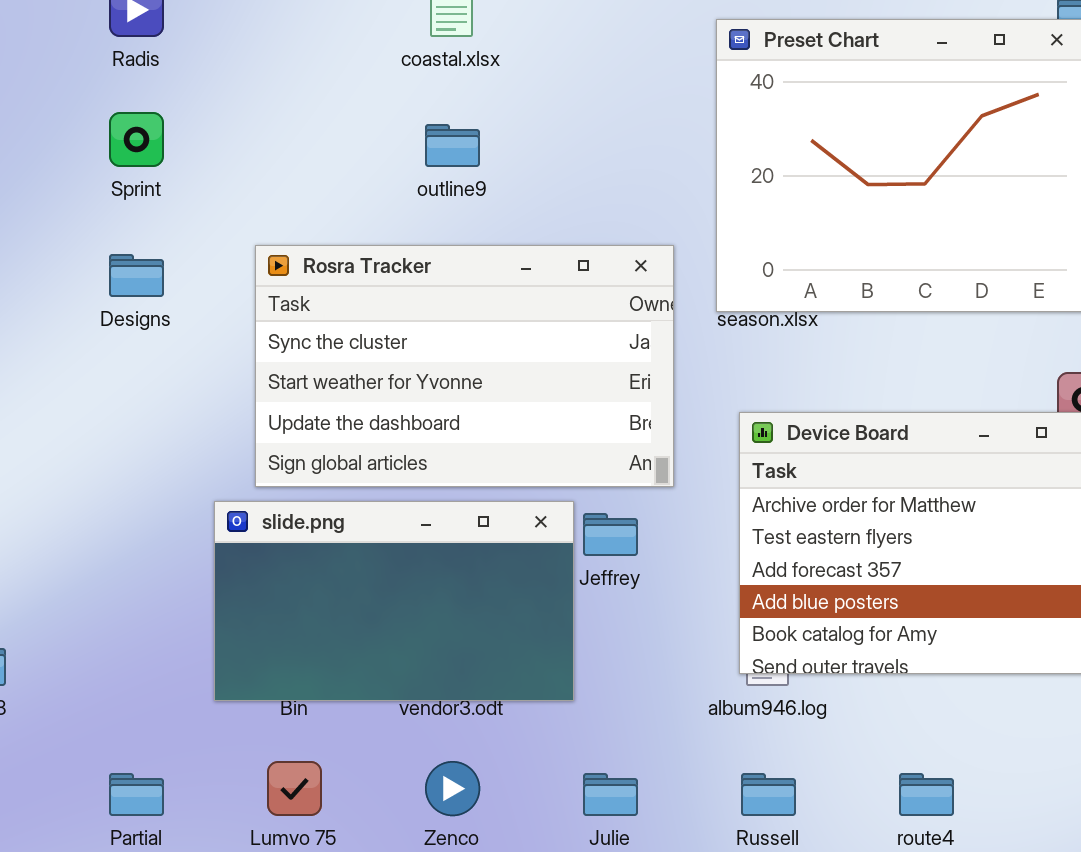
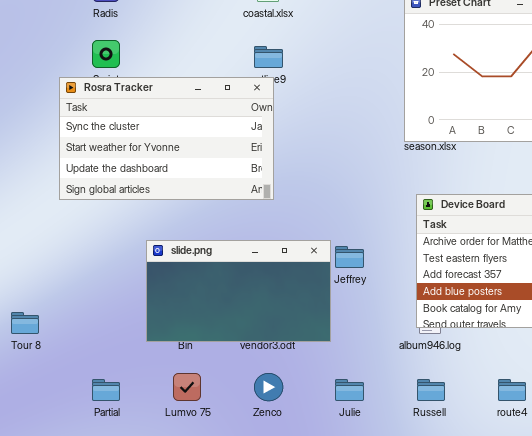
Rosra Tracker: [255,245,674,487] -> [59,77,274,200], moved

